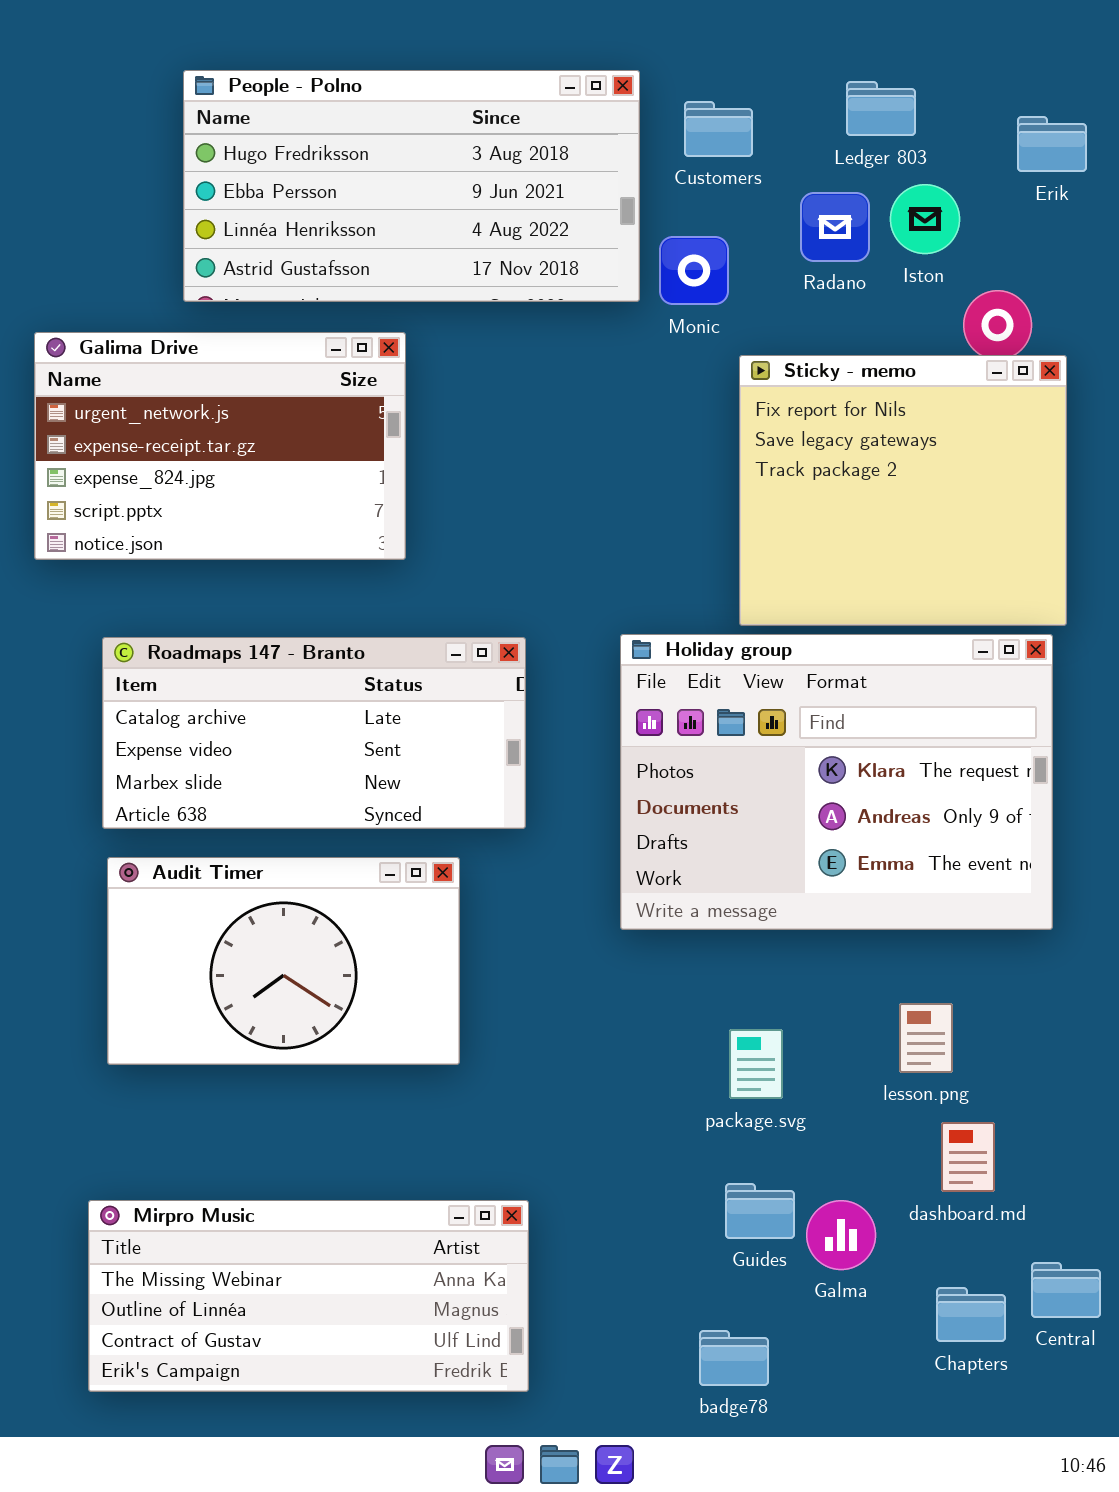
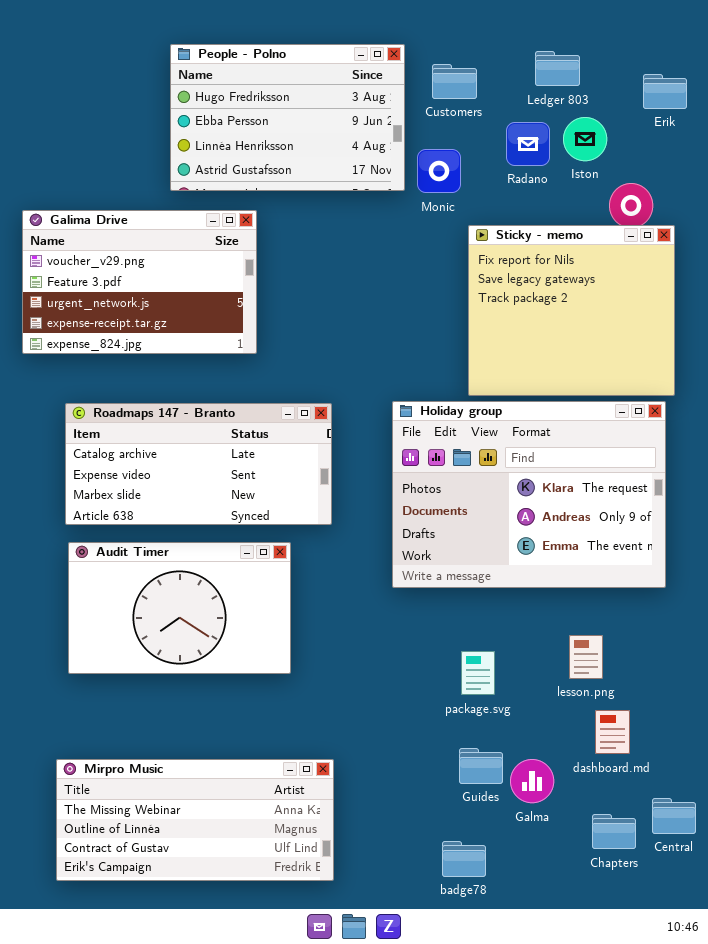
People - Polno: [183,70,640,302] -> [170,44,405,191], resized
Galima Drive: [34,332,406,560] -> [22,210,257,354], scrolled up 2 rows

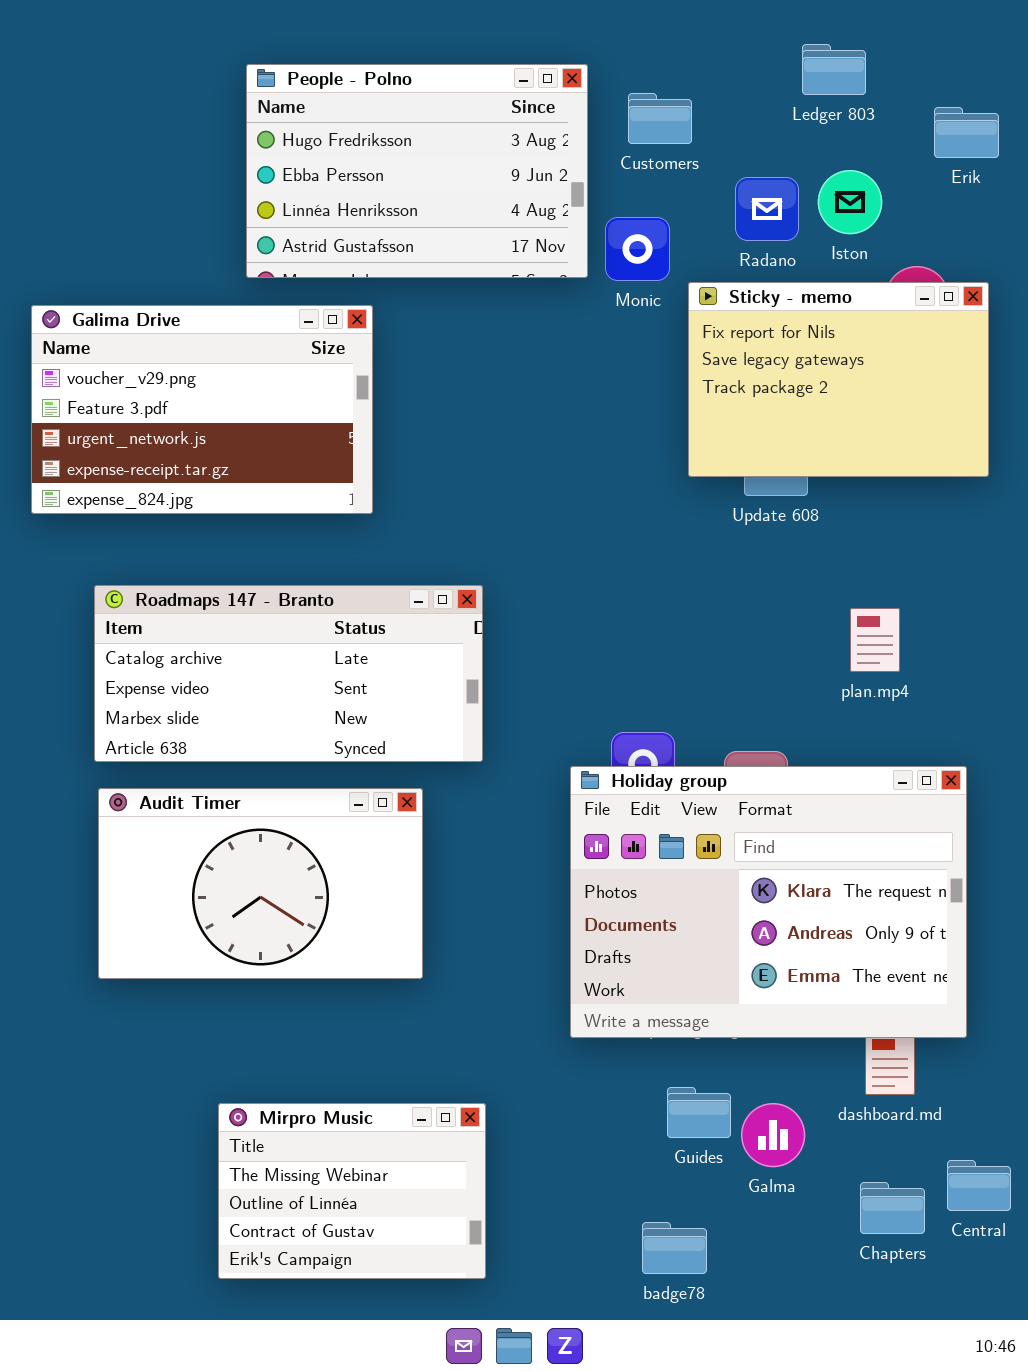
Ledger 803: [535,51,580,86] -> [802,44,866,95], moved
Sticky - memo: [468,225,675,396] -> [688,282,989,477], moved, resized
Holiday group: [392,401,666,588] -> [570,766,967,1038], moved
Mirpro Music: [56,759,334,881] -> [218,1103,486,1279], resized

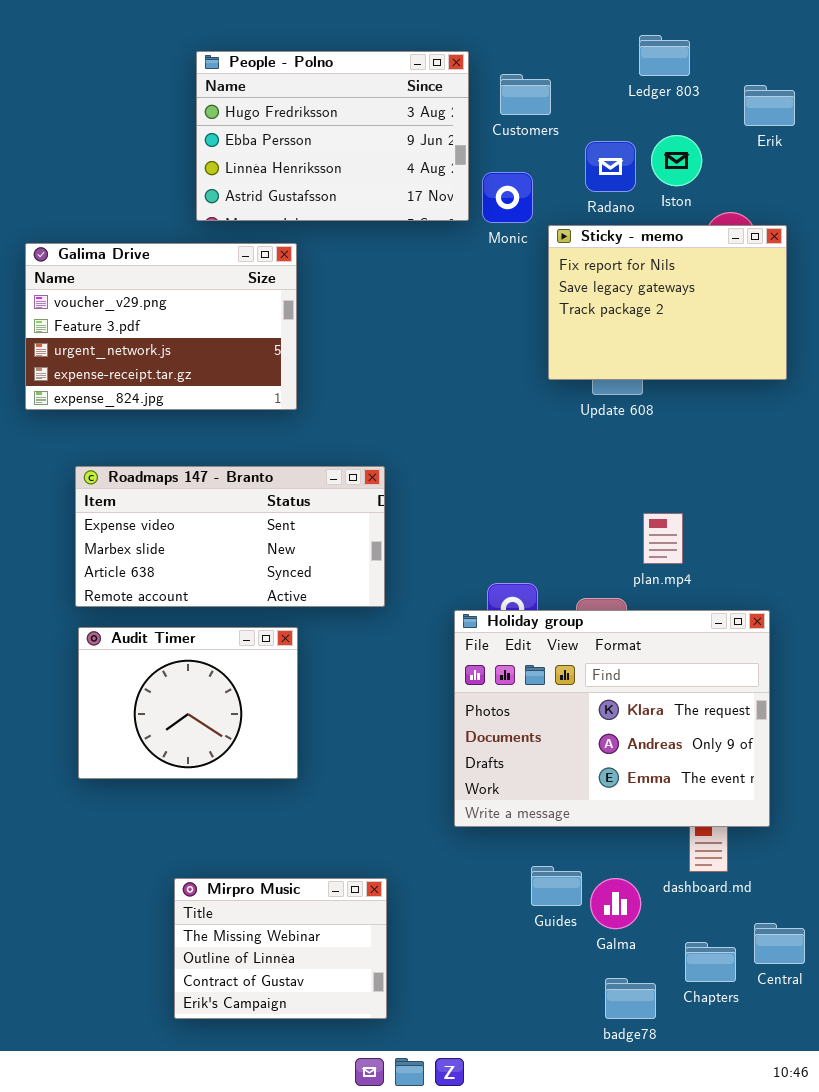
Roadmaps 147 - Branto: [94,585,483,762] -> [75,466,385,607], scrolled down 1 row
plan.mp4: [850,608,900,672] -> [643,513,683,564], moved
Audit Timer: [98,788,423,979] -> [78,627,298,779], resized
badge78: [642,1222,707,1274] -> [605,978,656,1019], moved

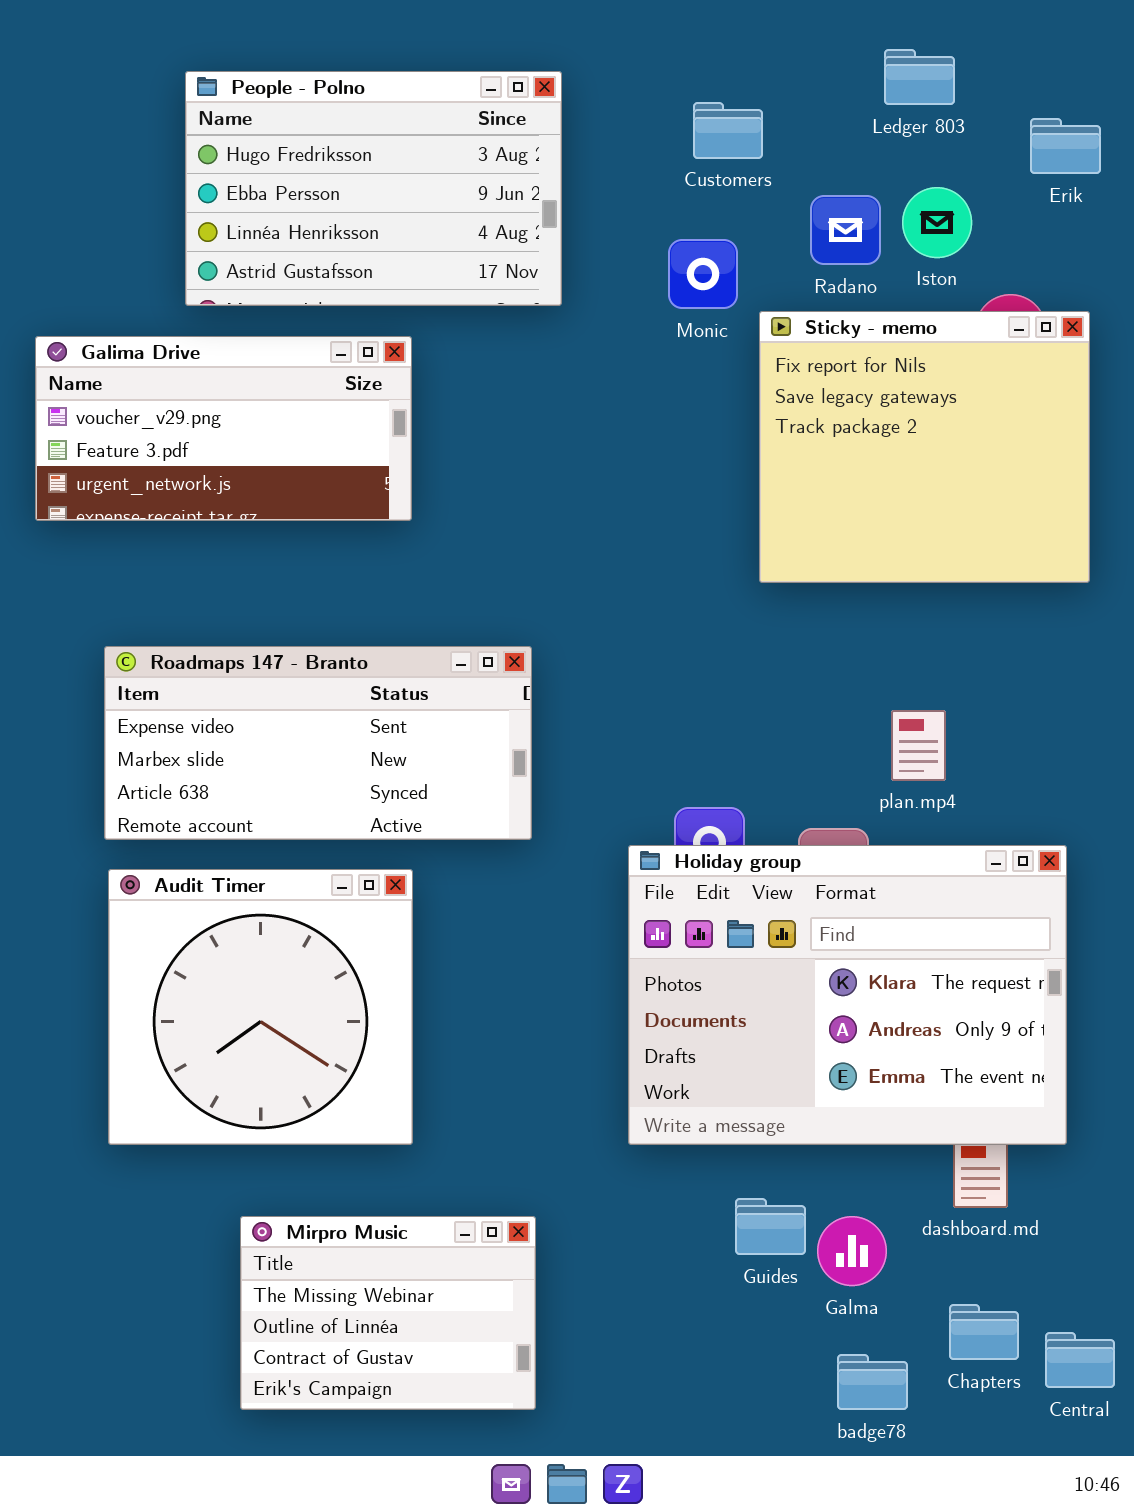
People - Polno: [196,51,469,221] -> [185,71,562,306], moved
Sticky - memo: [548,225,787,380] -> [759,311,1090,583], resized
Galima Drive: [25,243,297,410] -> [35,336,412,521], resized
Audit Timer: [78,627,298,779] -> [108,869,413,1145], resized
Central: [754,923,805,964] -> [1045,1332,1115,1388], moved

